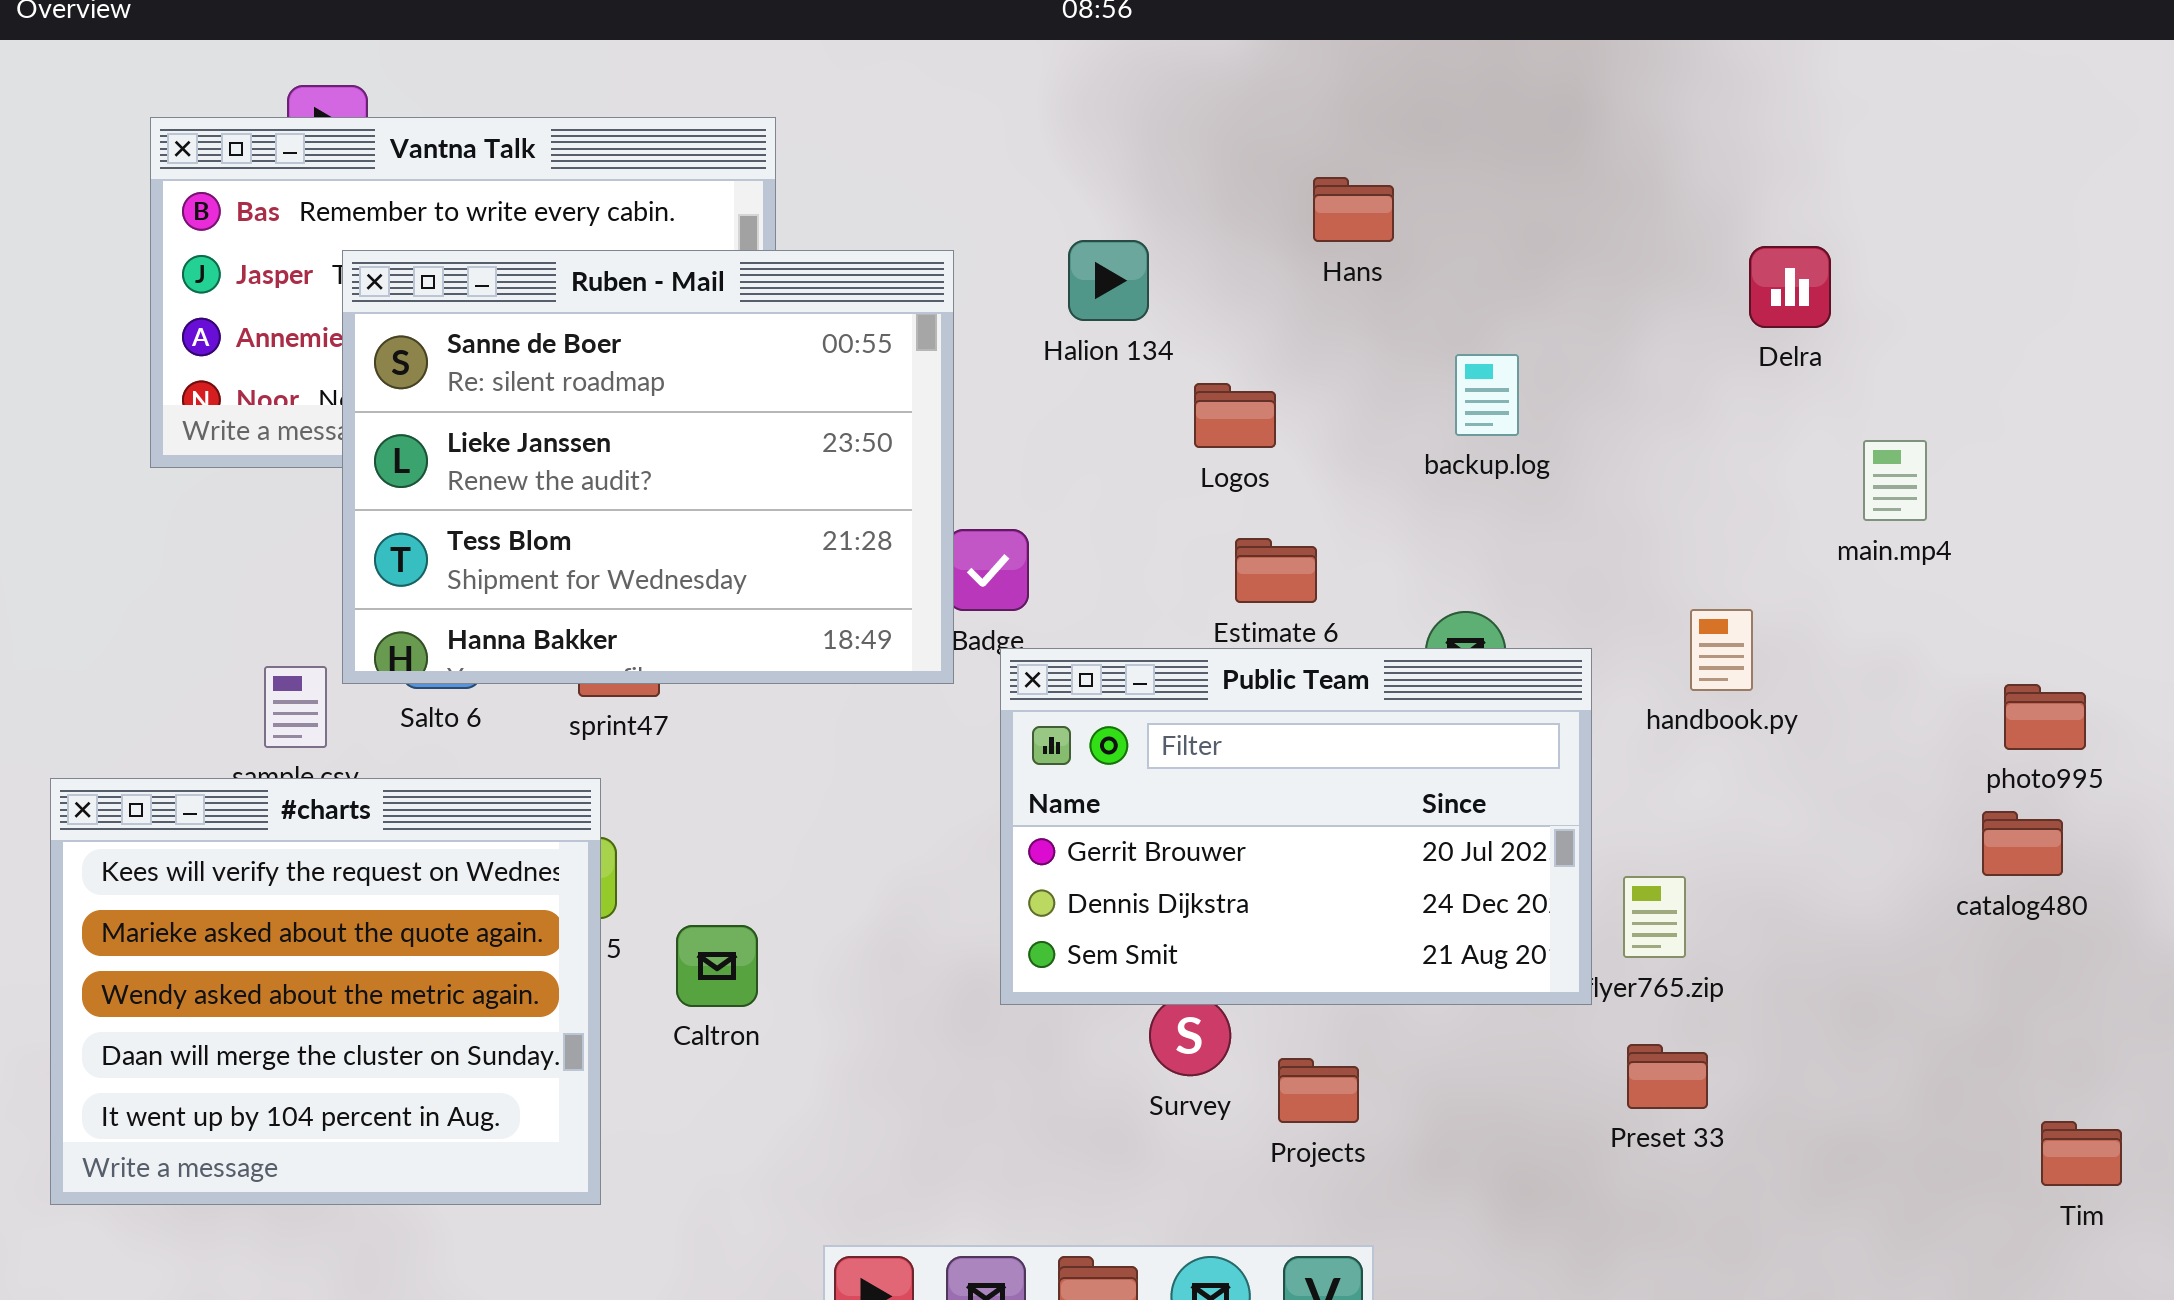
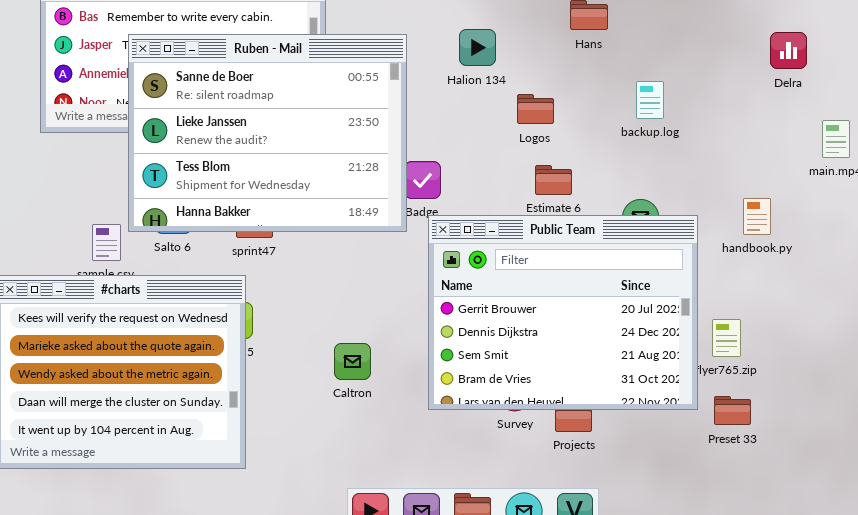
Public Team: [1000,648,1592,1005] -> [428,215,698,410], resized
Caltron: [676,925,758,1007] -> [334,343,371,380], moved

